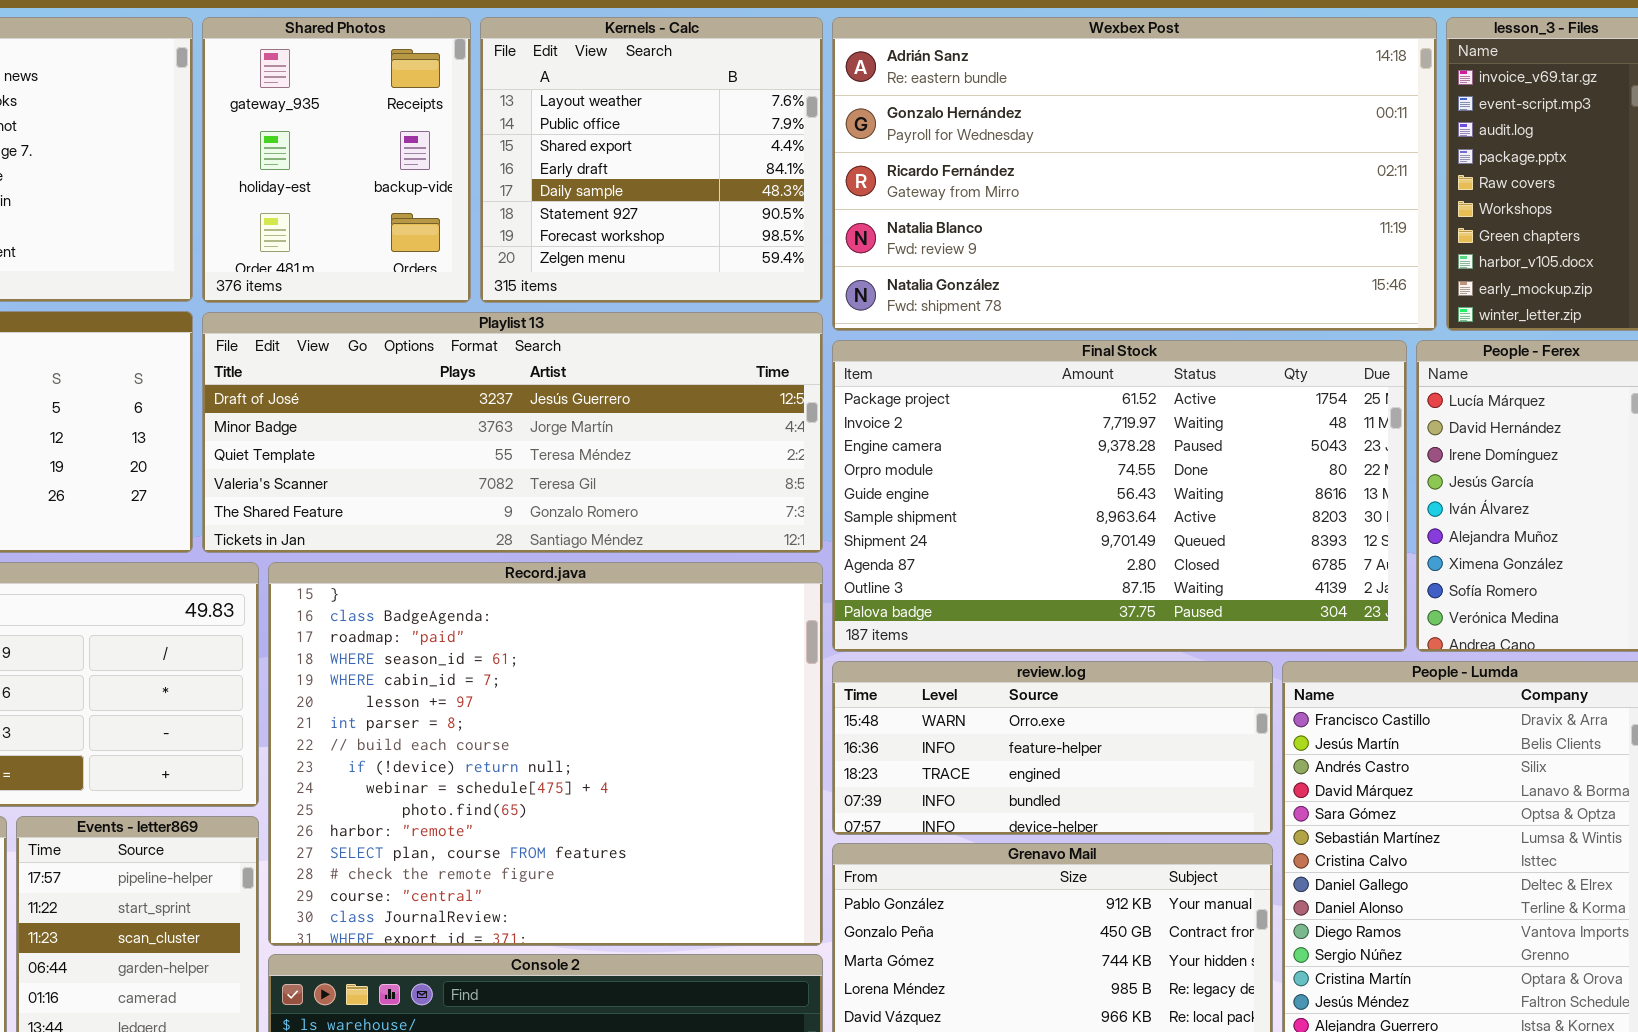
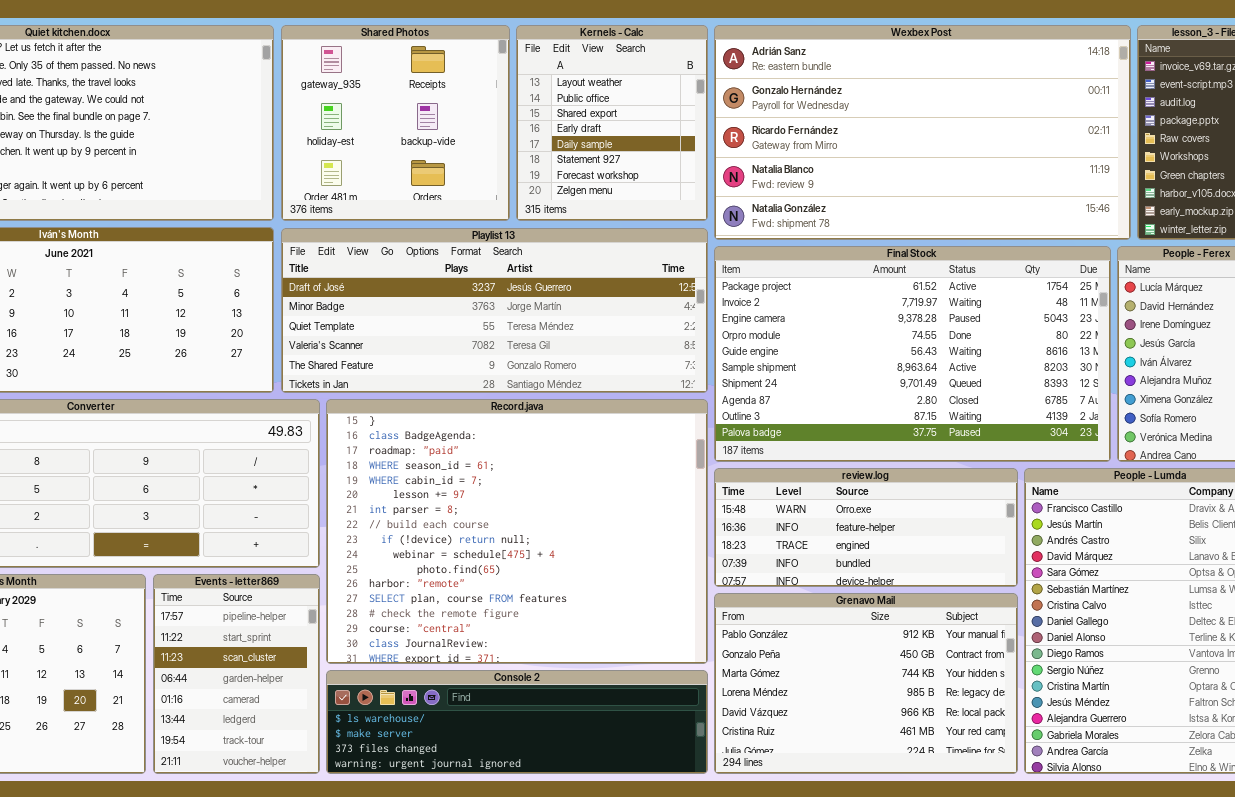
Shared Photos: [202,17,471,303] -> [281,25,510,221], resized
Kernels - Calc: [480,17,823,303] -> [516,25,708,221], resized

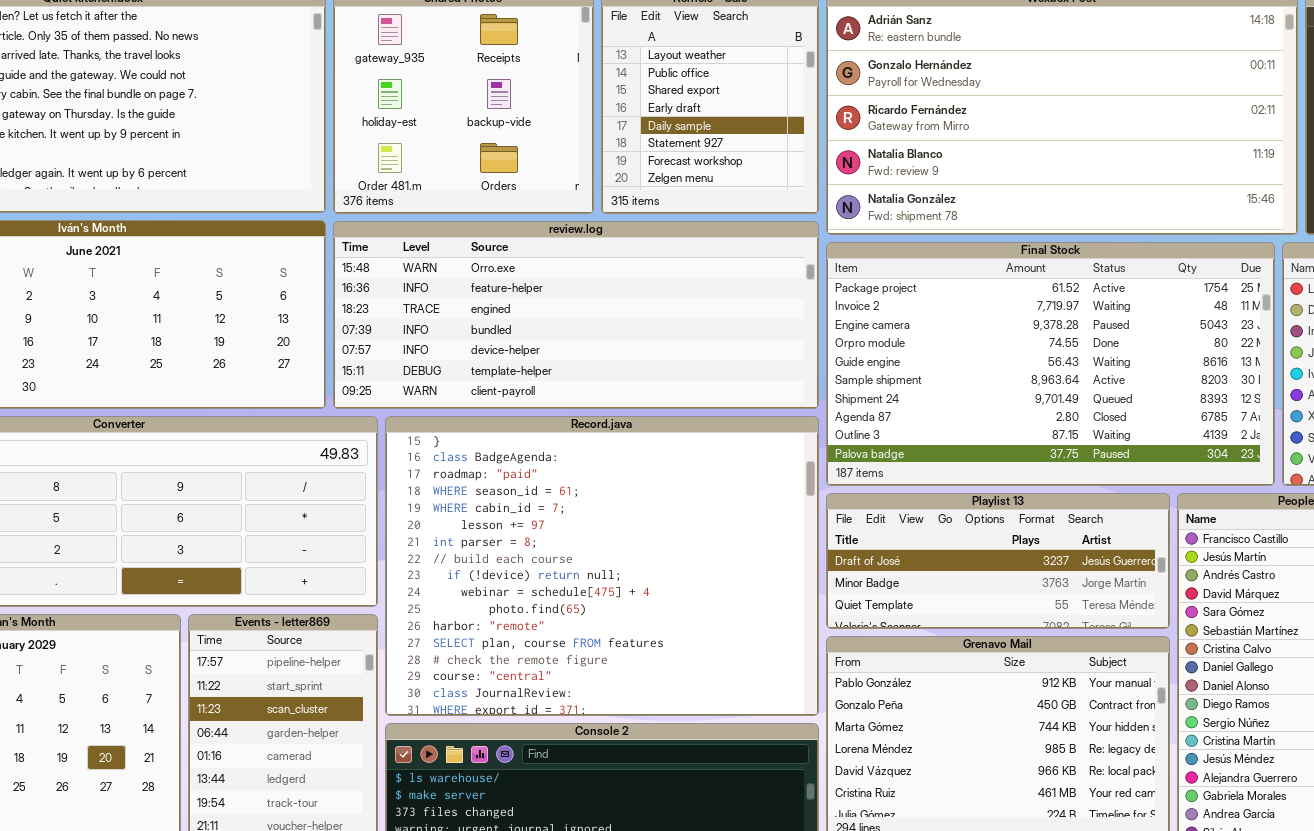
Playlist 13: [281,228,708,393] -> [826,493,1170,629], moved, resized
review.log: [714,468,1018,587] -> [333,221,819,409], moved, resized

